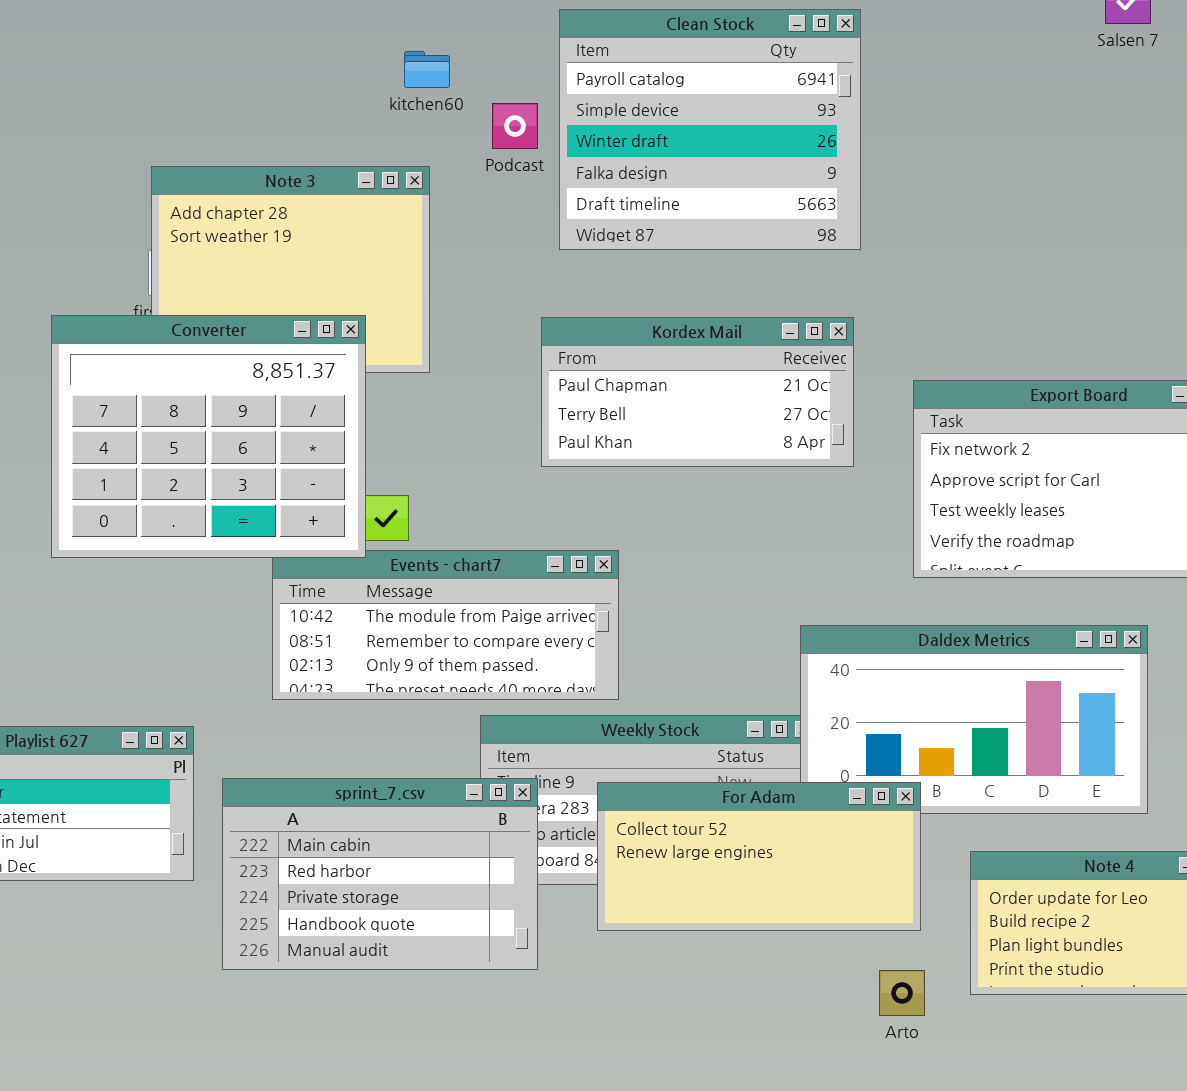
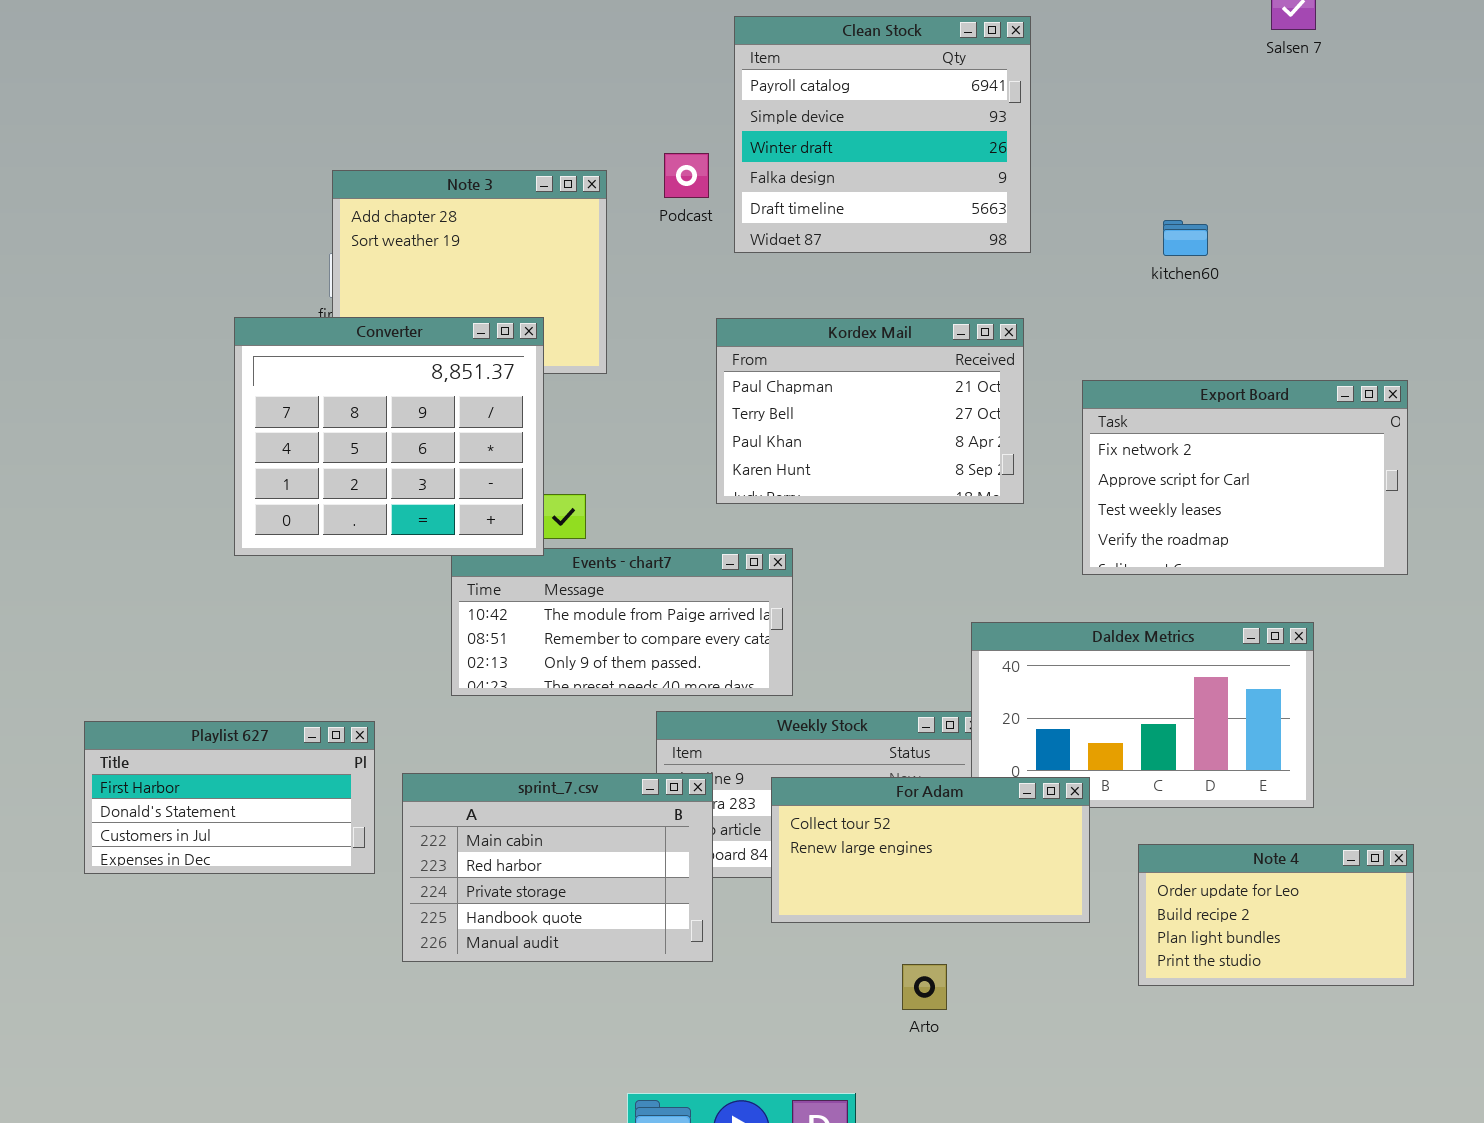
kitchen60: [404,51,450,88] -> [1163,220,1208,256], moved
Podcast: [492,103,538,149] -> [664,153,709,198], moved
Kordex Mail: [541,317,854,467] -> [716,318,1024,504], resized
Arto: [879,970,925,1016] -> [902,964,947,1010], moved

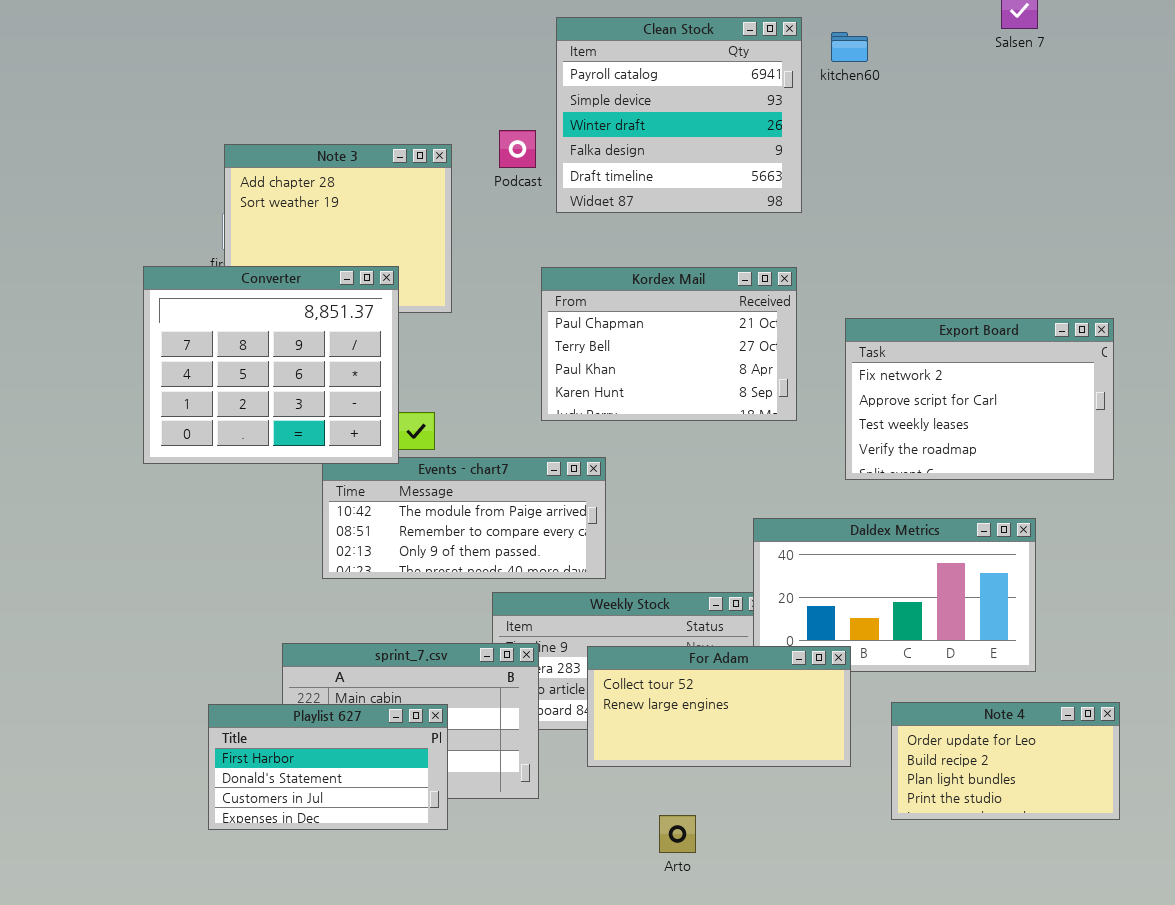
kitchen60: [1163,220,1208,256] -> [831,32,868,62], moved
Playlist 627: [84,721,375,874] -> [208,704,448,830], moved
Arto: [902,964,947,1010] -> [659,815,696,853], moved

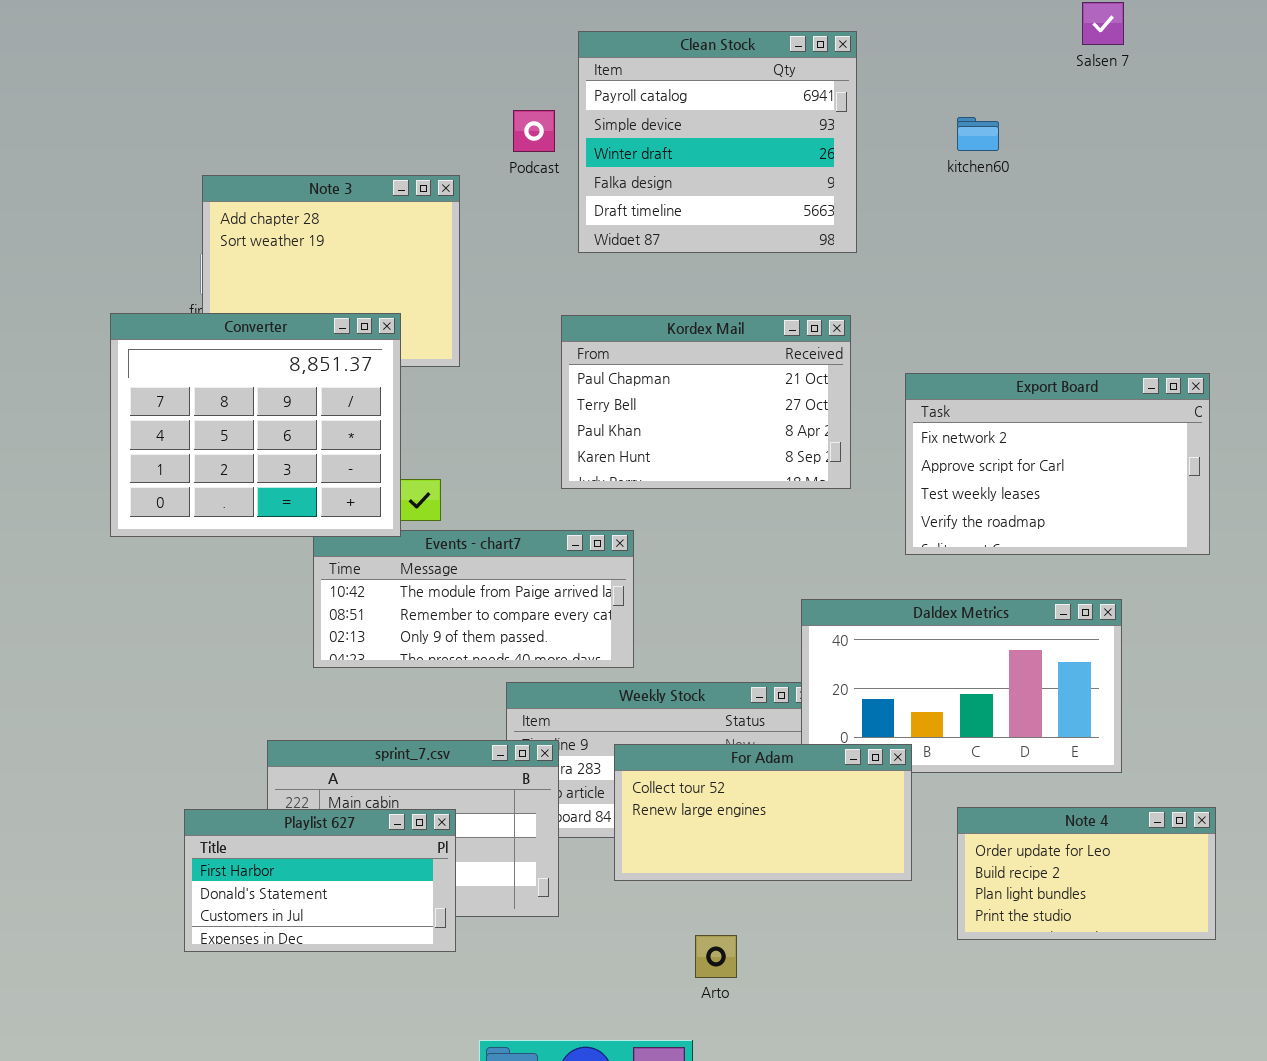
kitchen60: [831,32,868,62] -> [957,117,999,151], moved
Podcast: [499,130,536,168] -> [513,110,555,152], moved

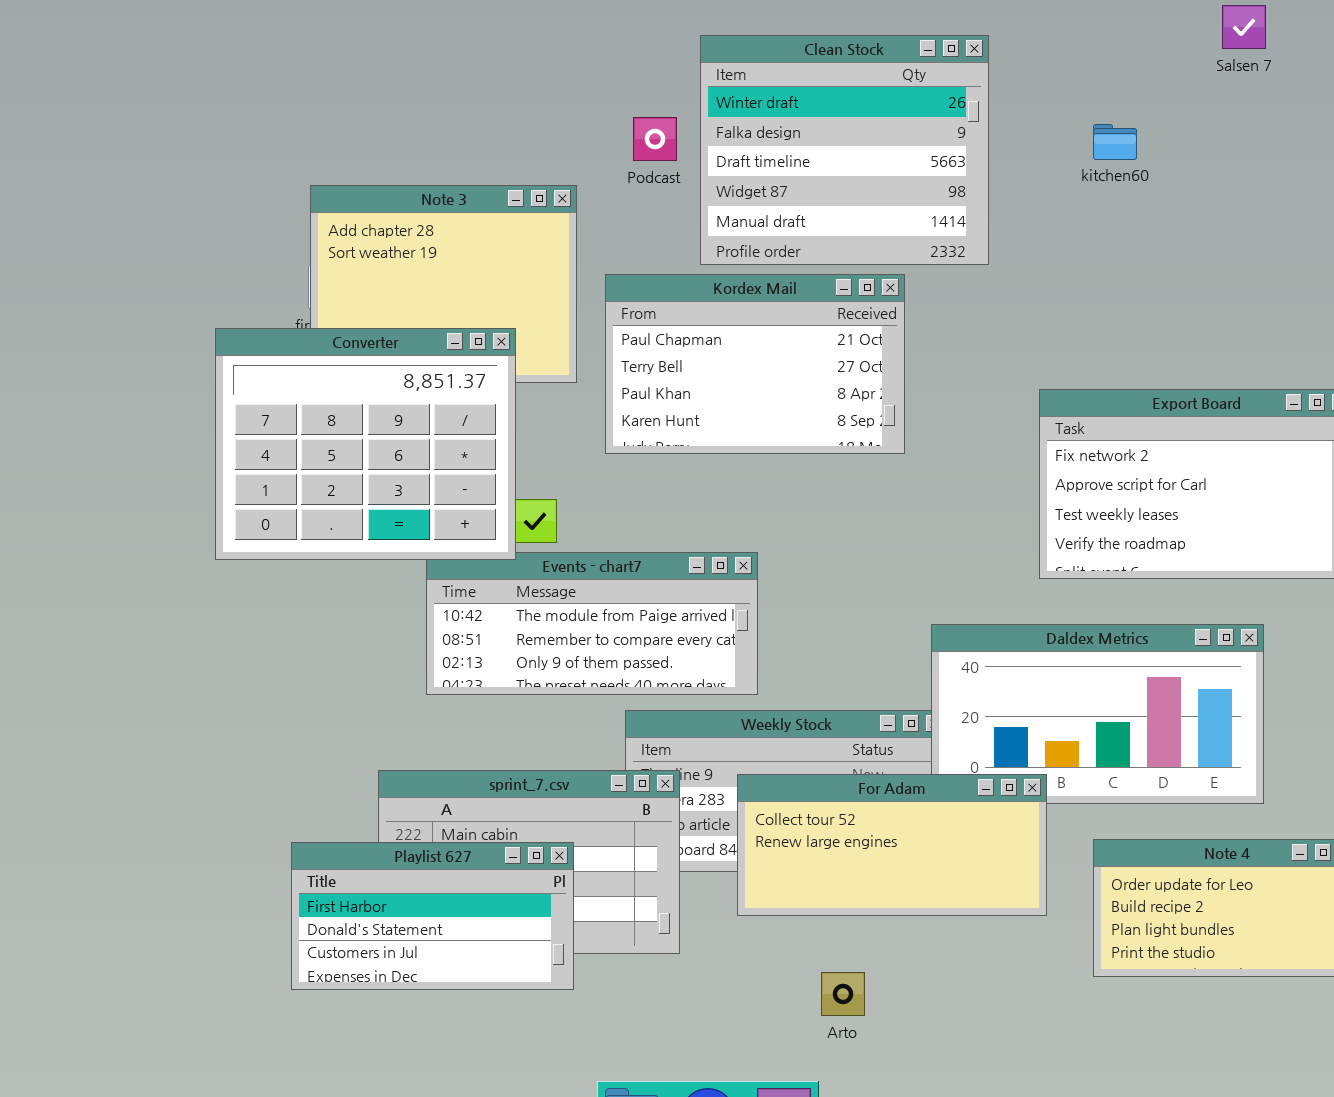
Clean Stock: [578,31,857,253] -> [700,35,989,265], scrolled down 2 rows
Kordex Mail: [561,315,851,489] -> [605,274,905,454], moved

